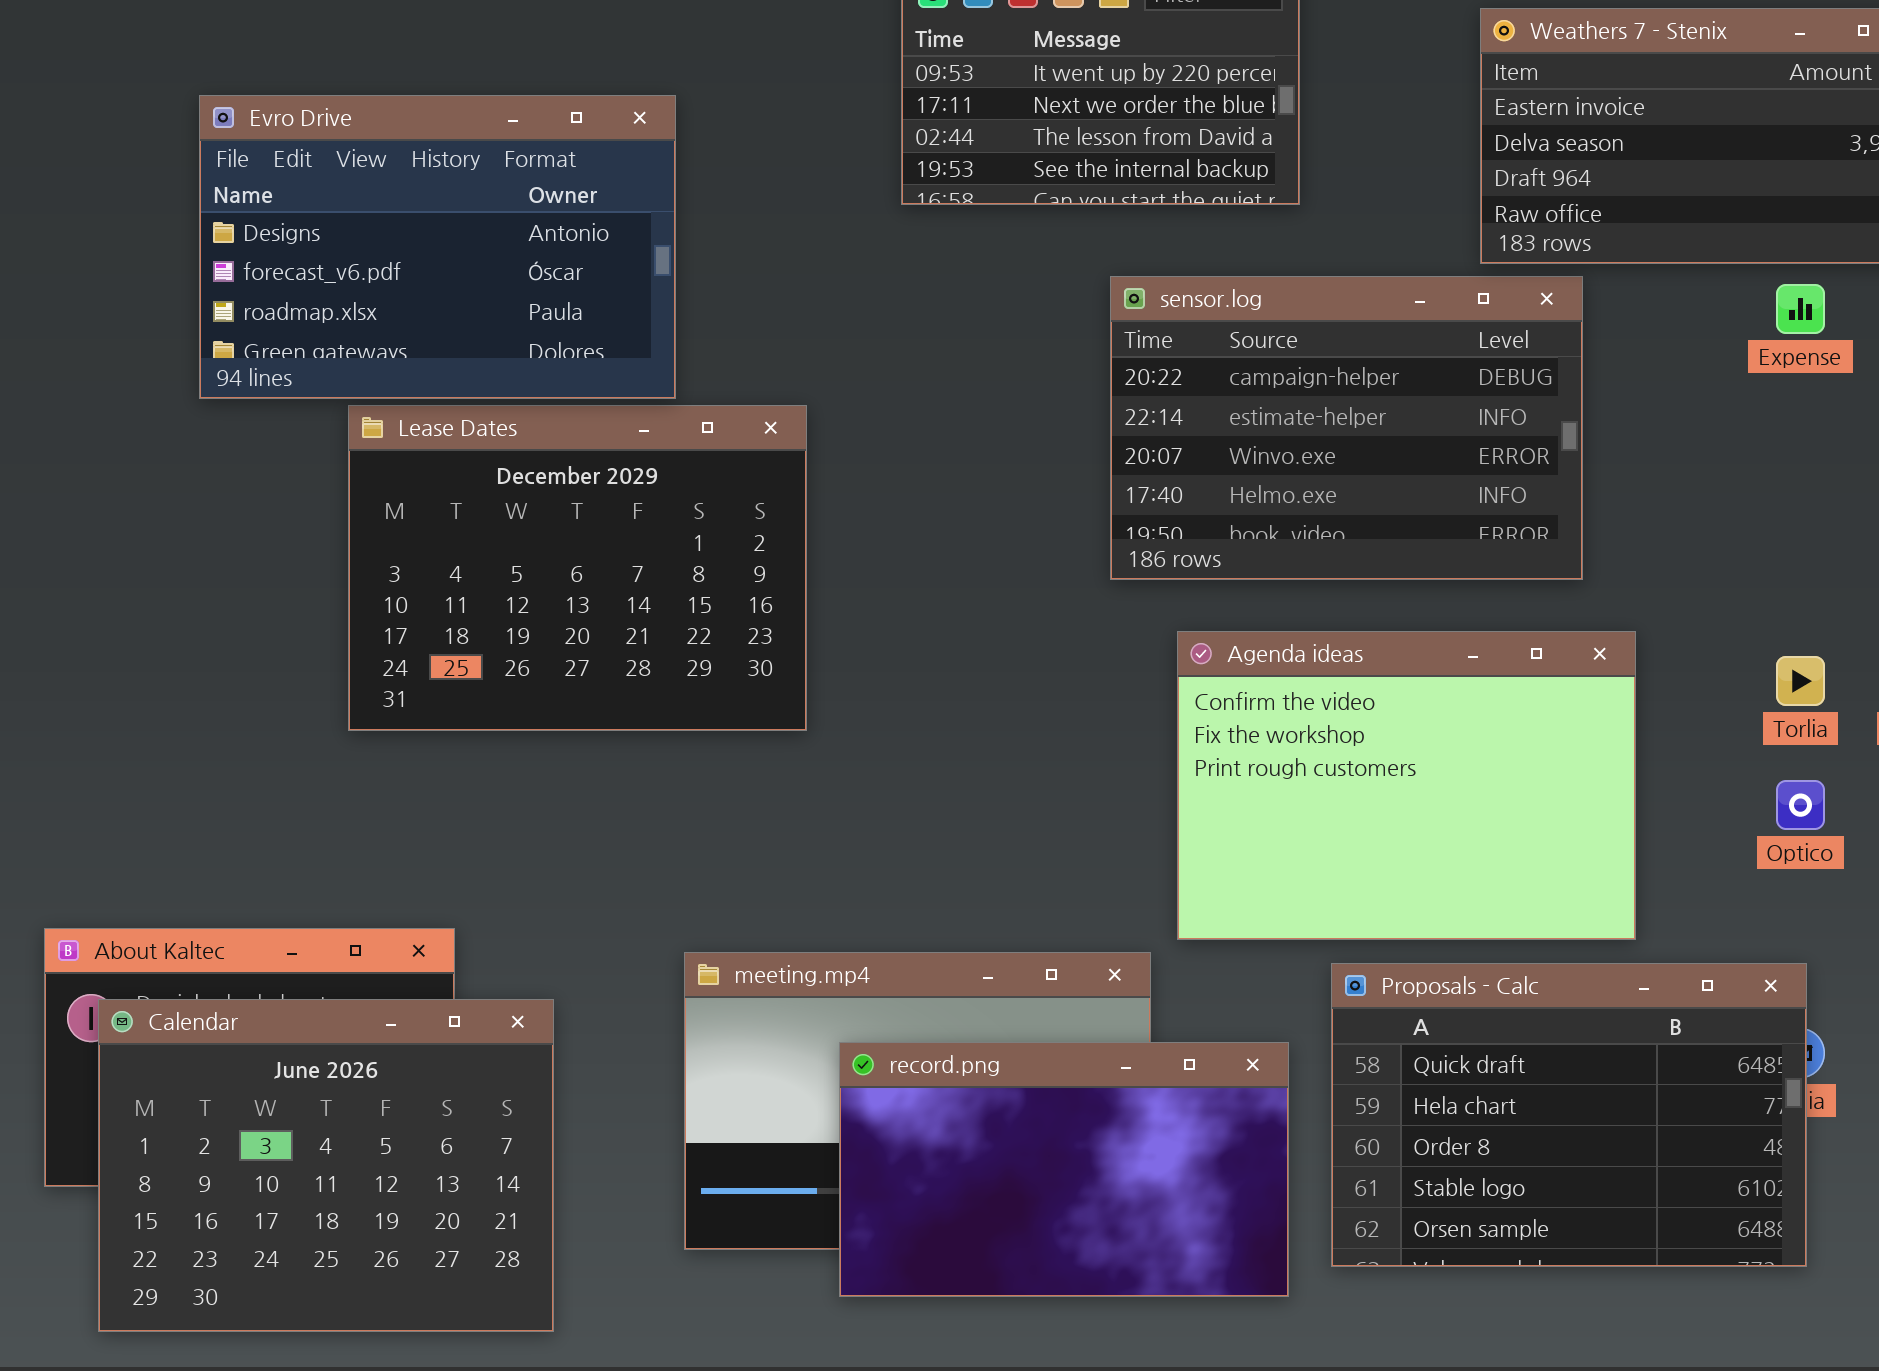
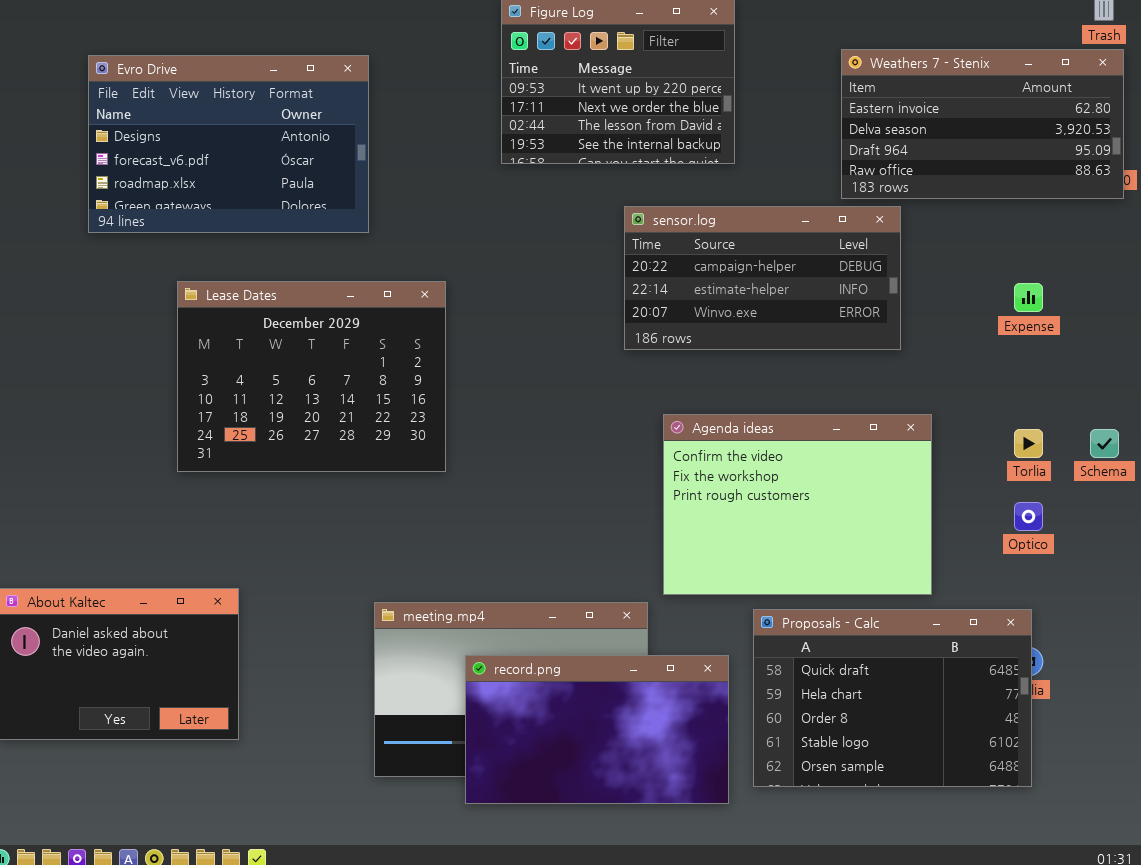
Evro Drive: [199,95,676,399] -> [88,55,369,233], moved
sensor.log: [1110,276,1583,580] -> [624,206,901,350], resized
Expense: [1776,284,1825,334] -> [1014,283,1043,312], moved
Calendar: [98,999,554,1332] -> none, closed

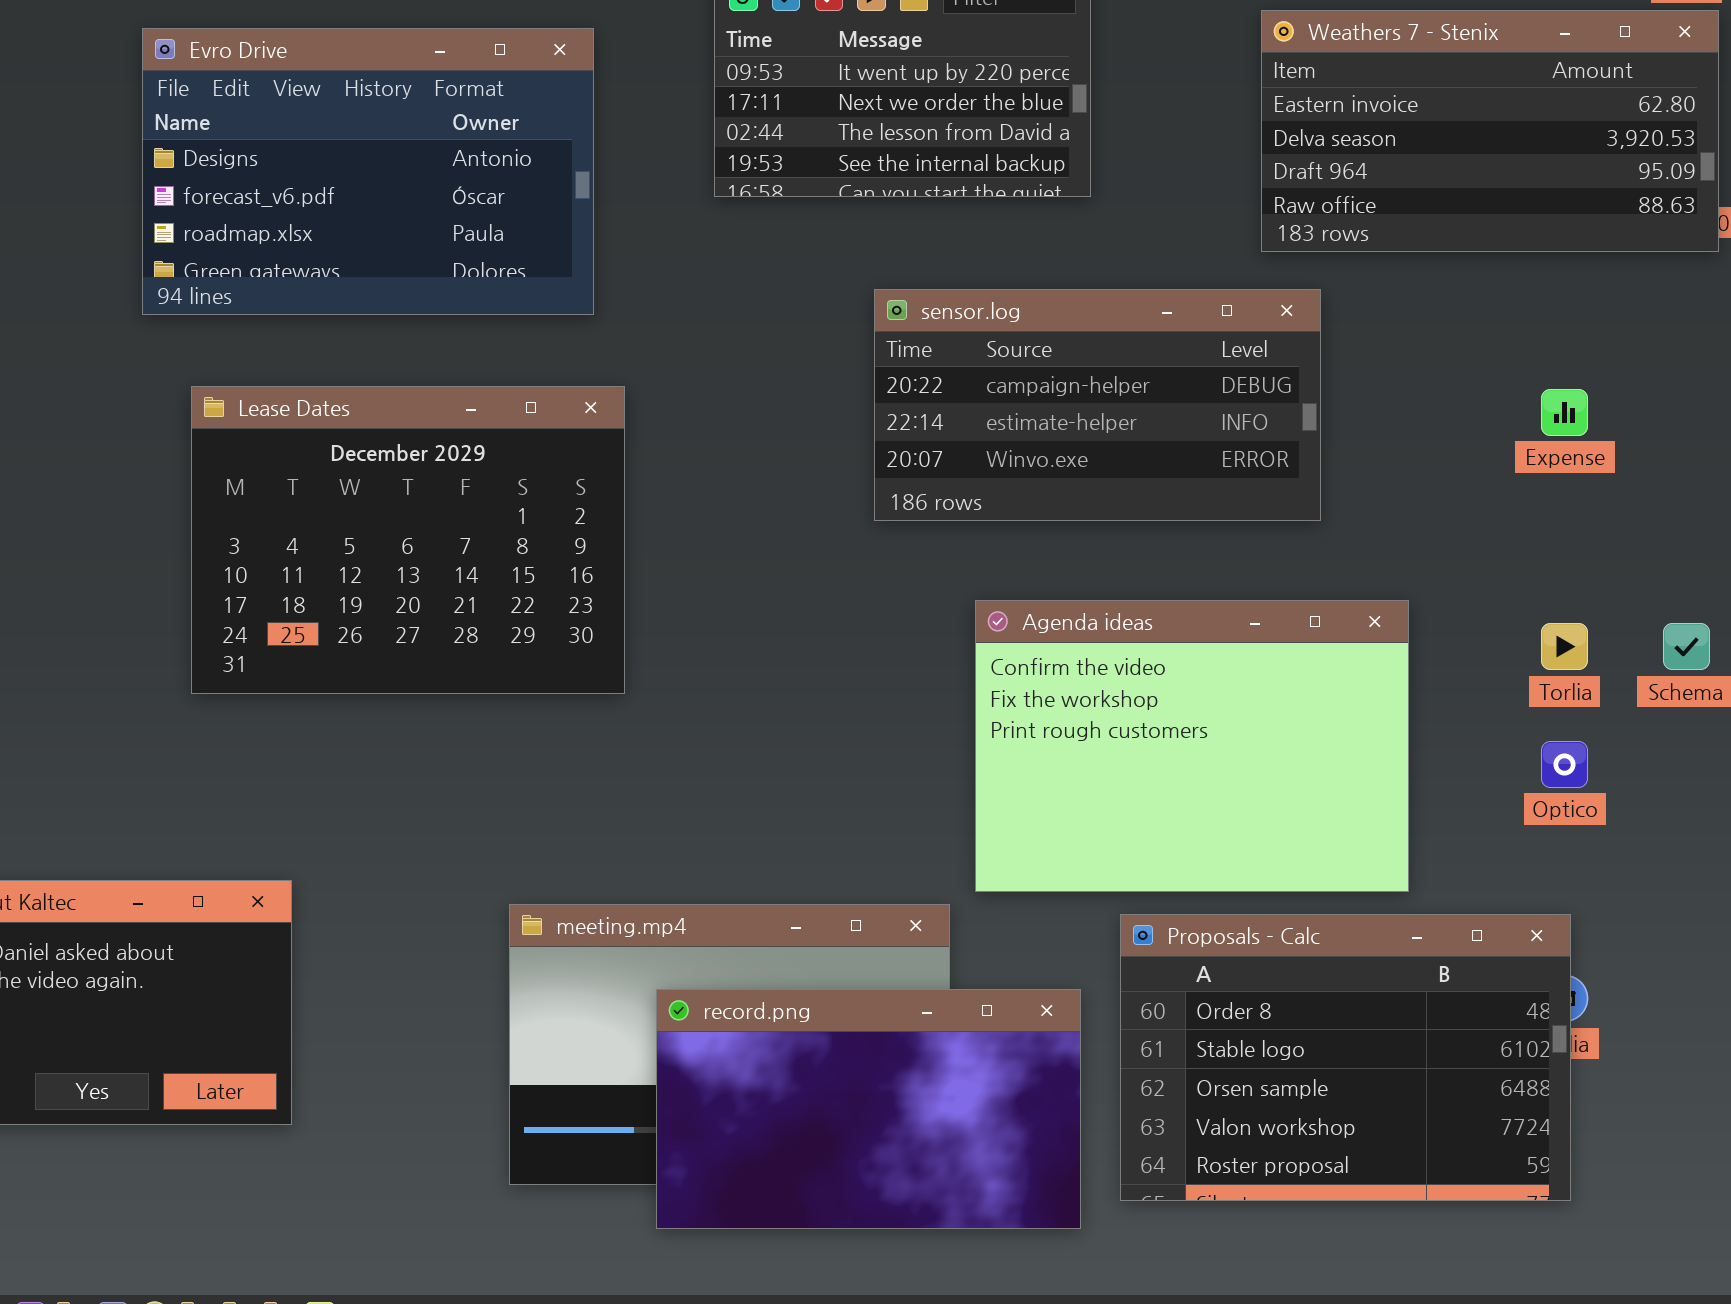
Evro Drive: [88,55,369,233] -> [142,28,594,315], moved
sensor.log: [624,206,901,350] -> [874,289,1321,521], moved
Proposals - Calc: [753,609,1032,787] -> [1120,914,1571,1201], scrolled down 2 rows

